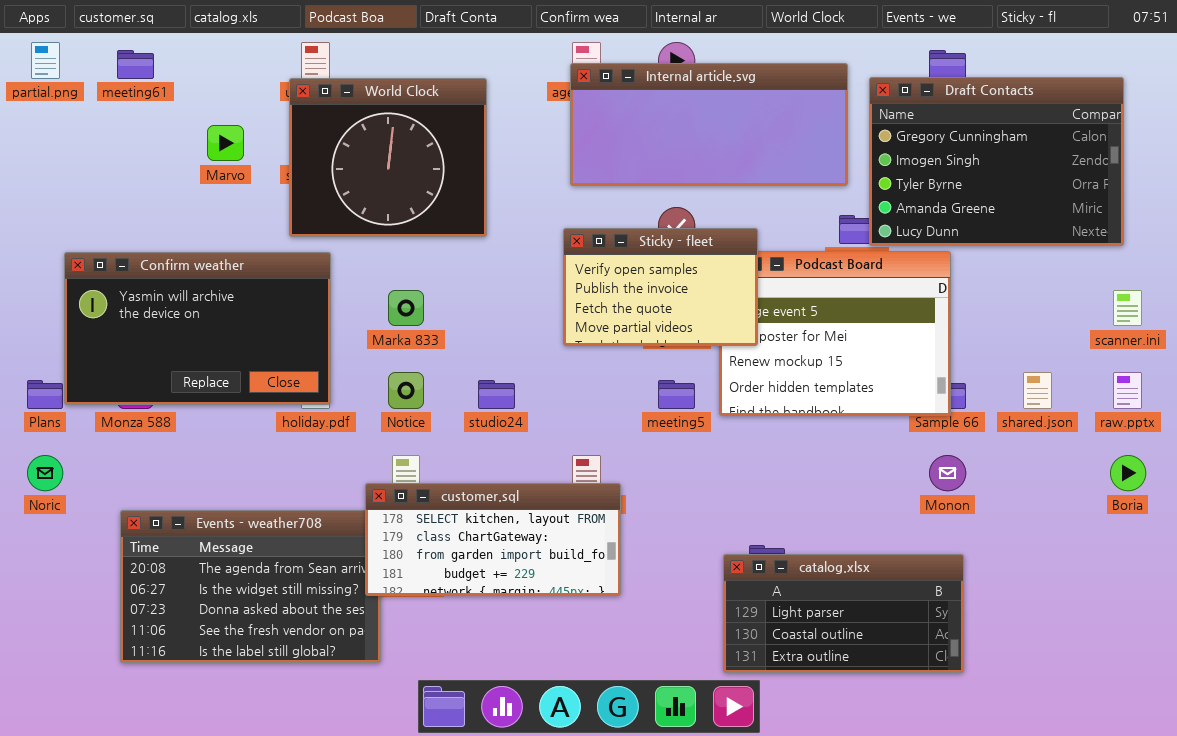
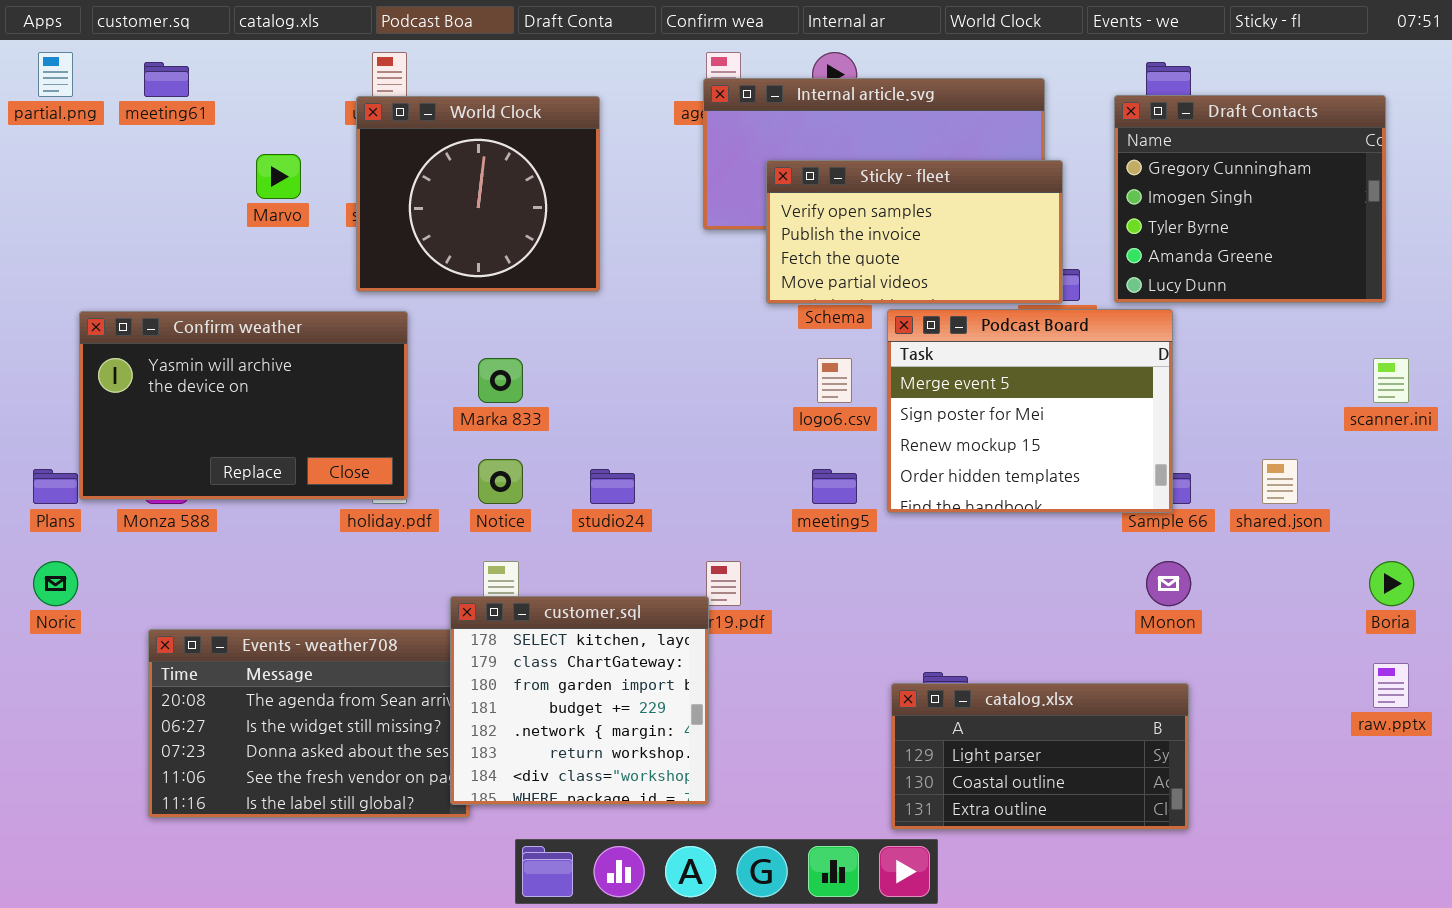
Draft Contacts: [869,77,1124,246] -> [1114,95,1386,303], resized
Sticky - fleet: [563,228,758,346] -> [766,160,1063,304], moved, resized
raw.pptx: [1113,372,1142,409] -> [1373,663,1409,708], moved
customer.sql: [365,483,621,596] -> [450,596,709,805], resized

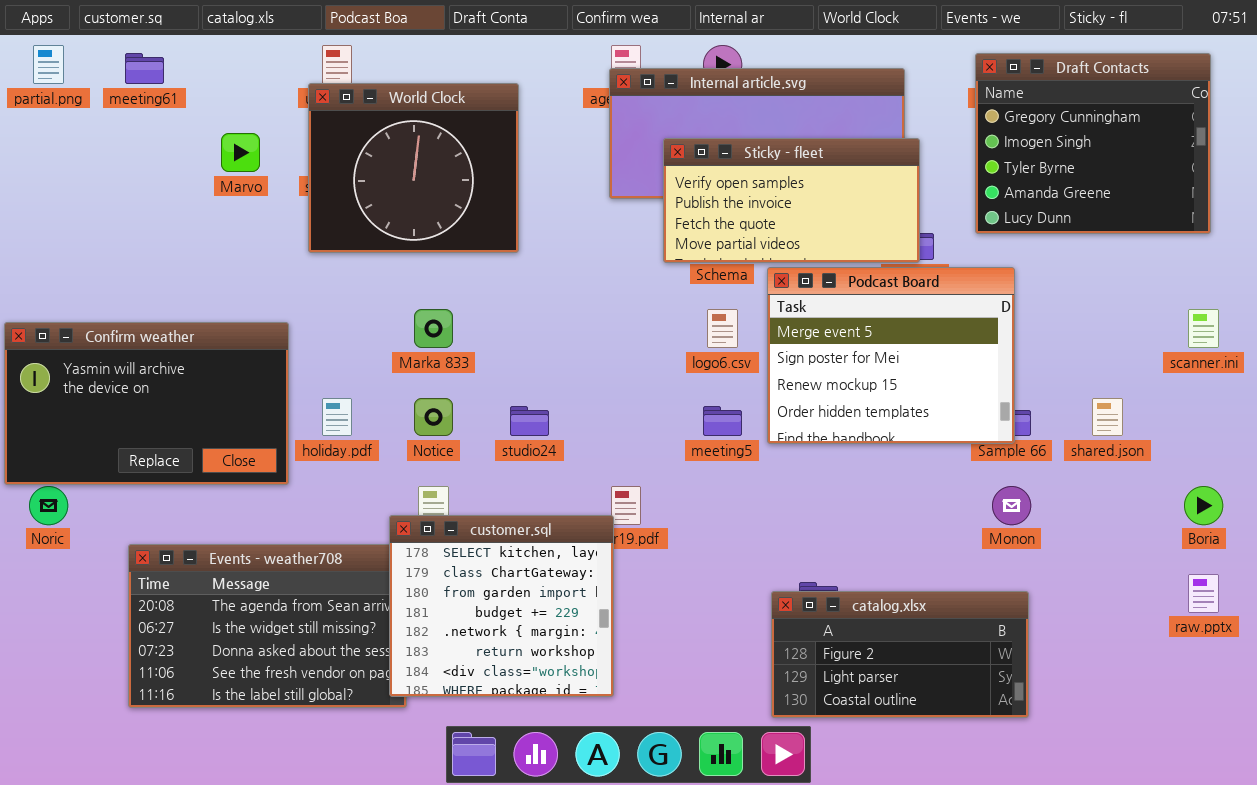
Draft Contacts: [1114,95,1386,303] -> [975,53,1211,234], moved
Confirm weather: [79,311,408,500] -> [4,322,289,485], moved
catalog.xlsx: [891,683,1189,830] -> [771,591,1029,718], scrolled up 1 row

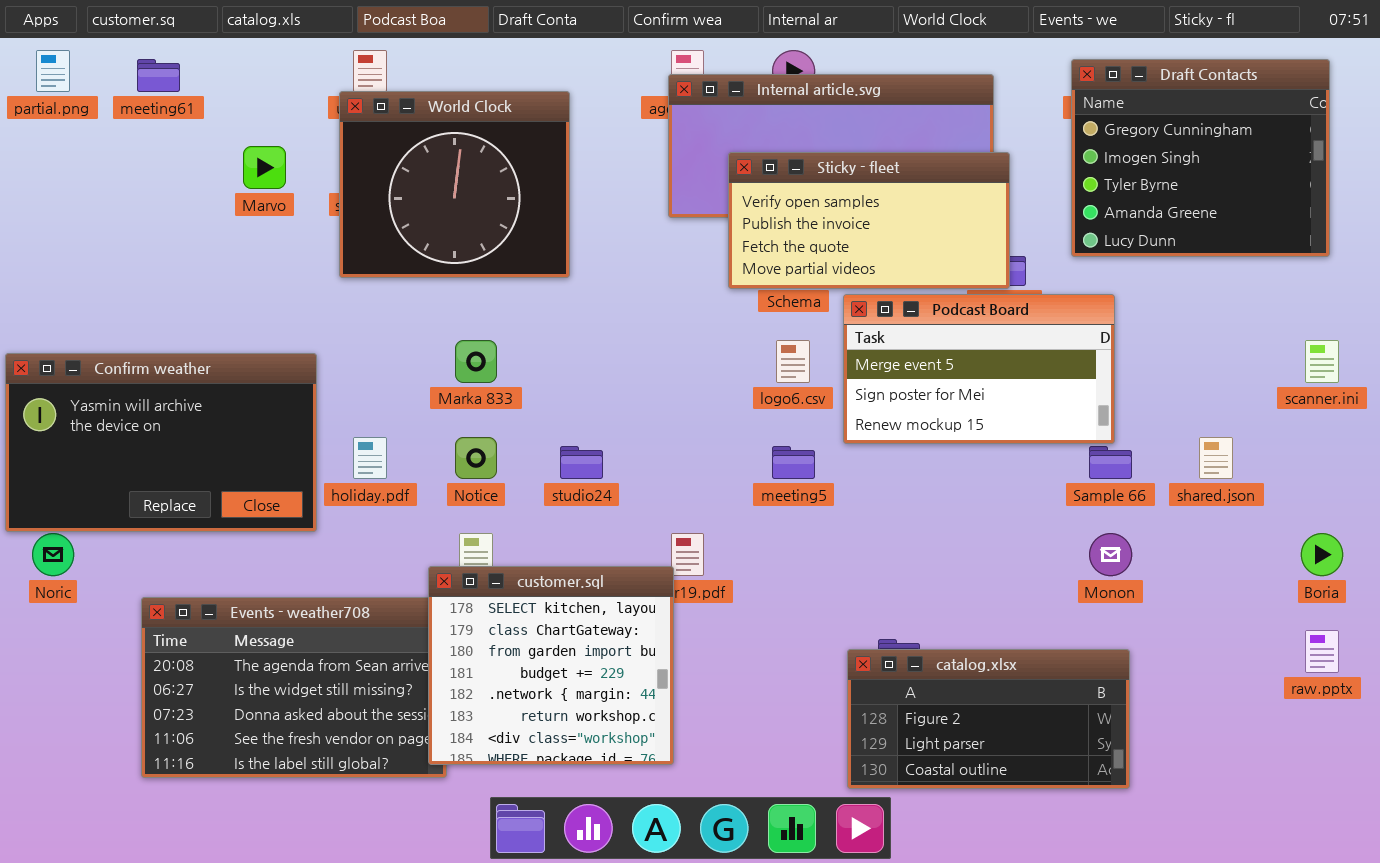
Podcast Board: [767,267,1015,444] -> [843,294,1115,444], resized

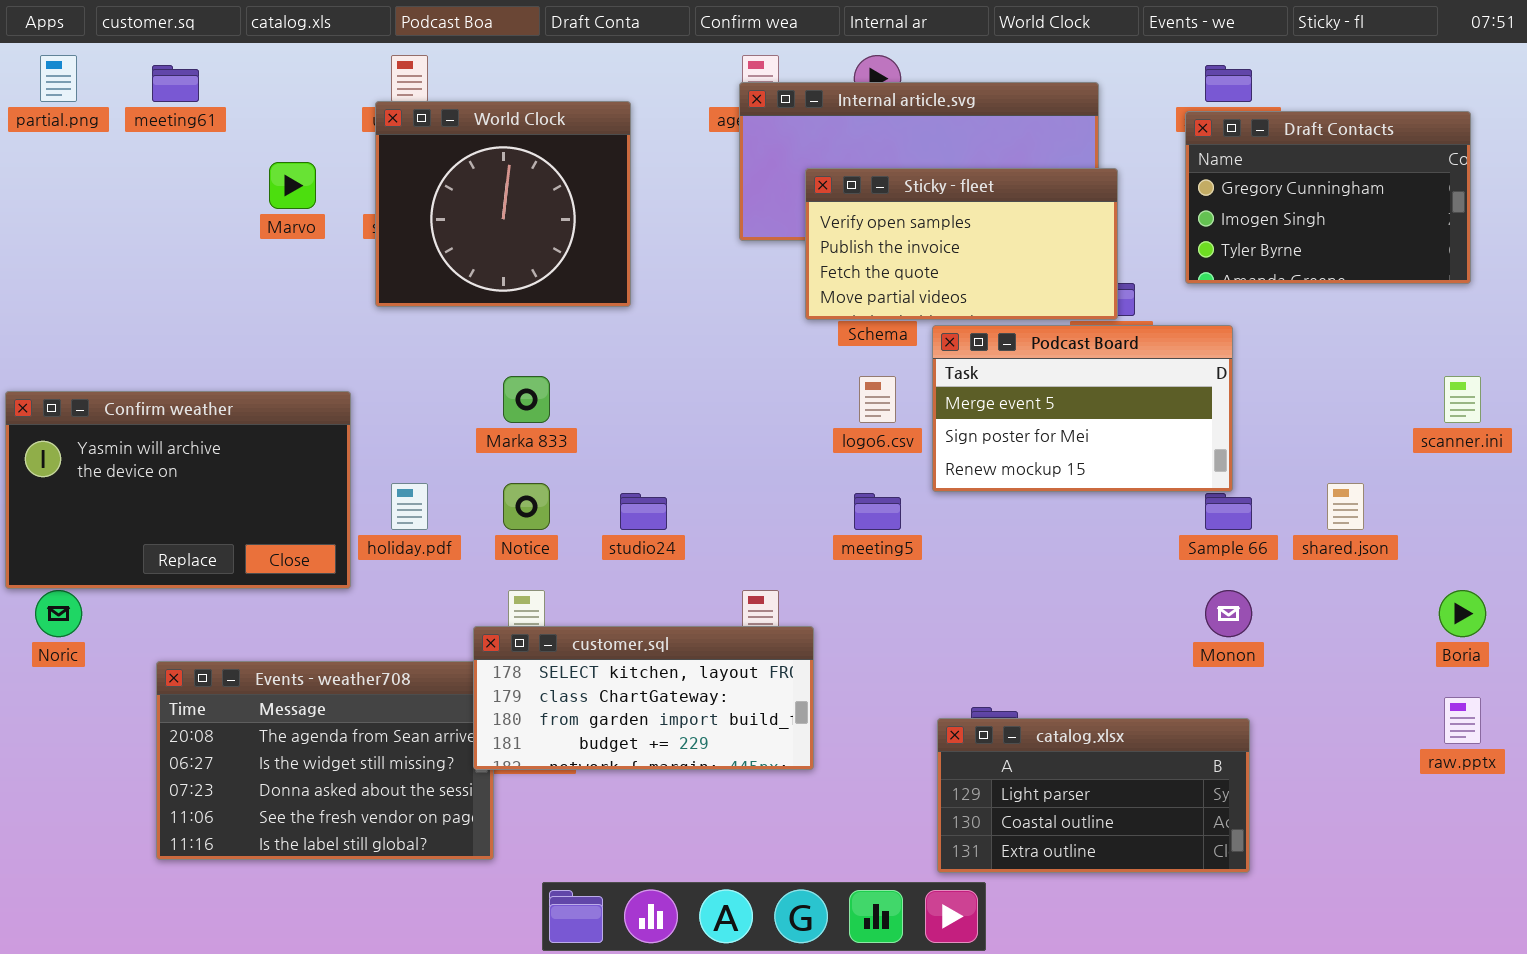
Draft Contacts: [1071,59,1330,257] -> [1185,111,1471,284], resized
customer.sql: [428,566,674,765] -> [473,626,814,770], resized
catalog.xlsx: [847,649,1130,789] -> [937,718,1250,873], scrolled down 1 row

